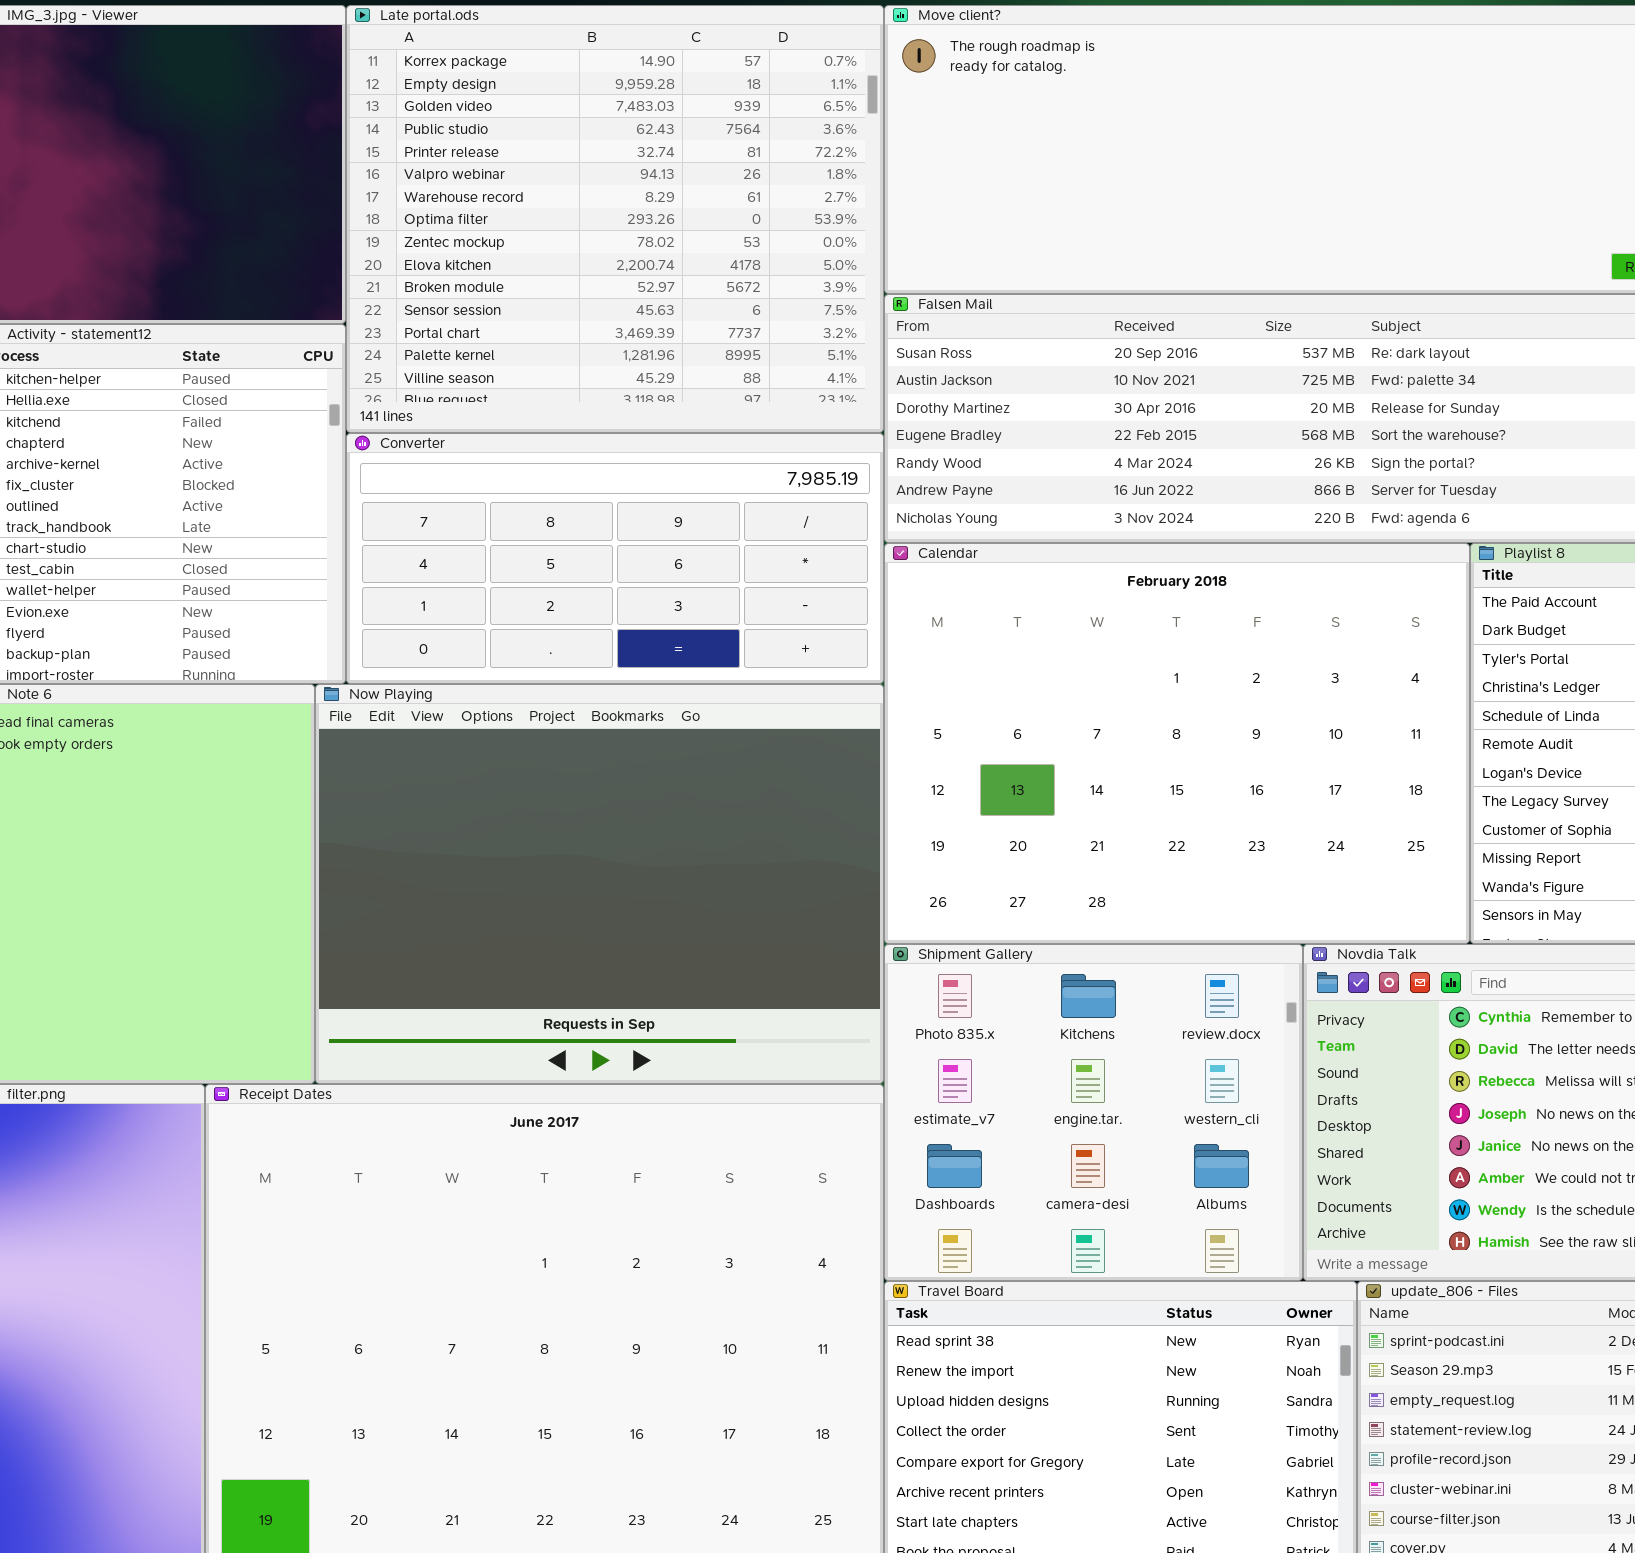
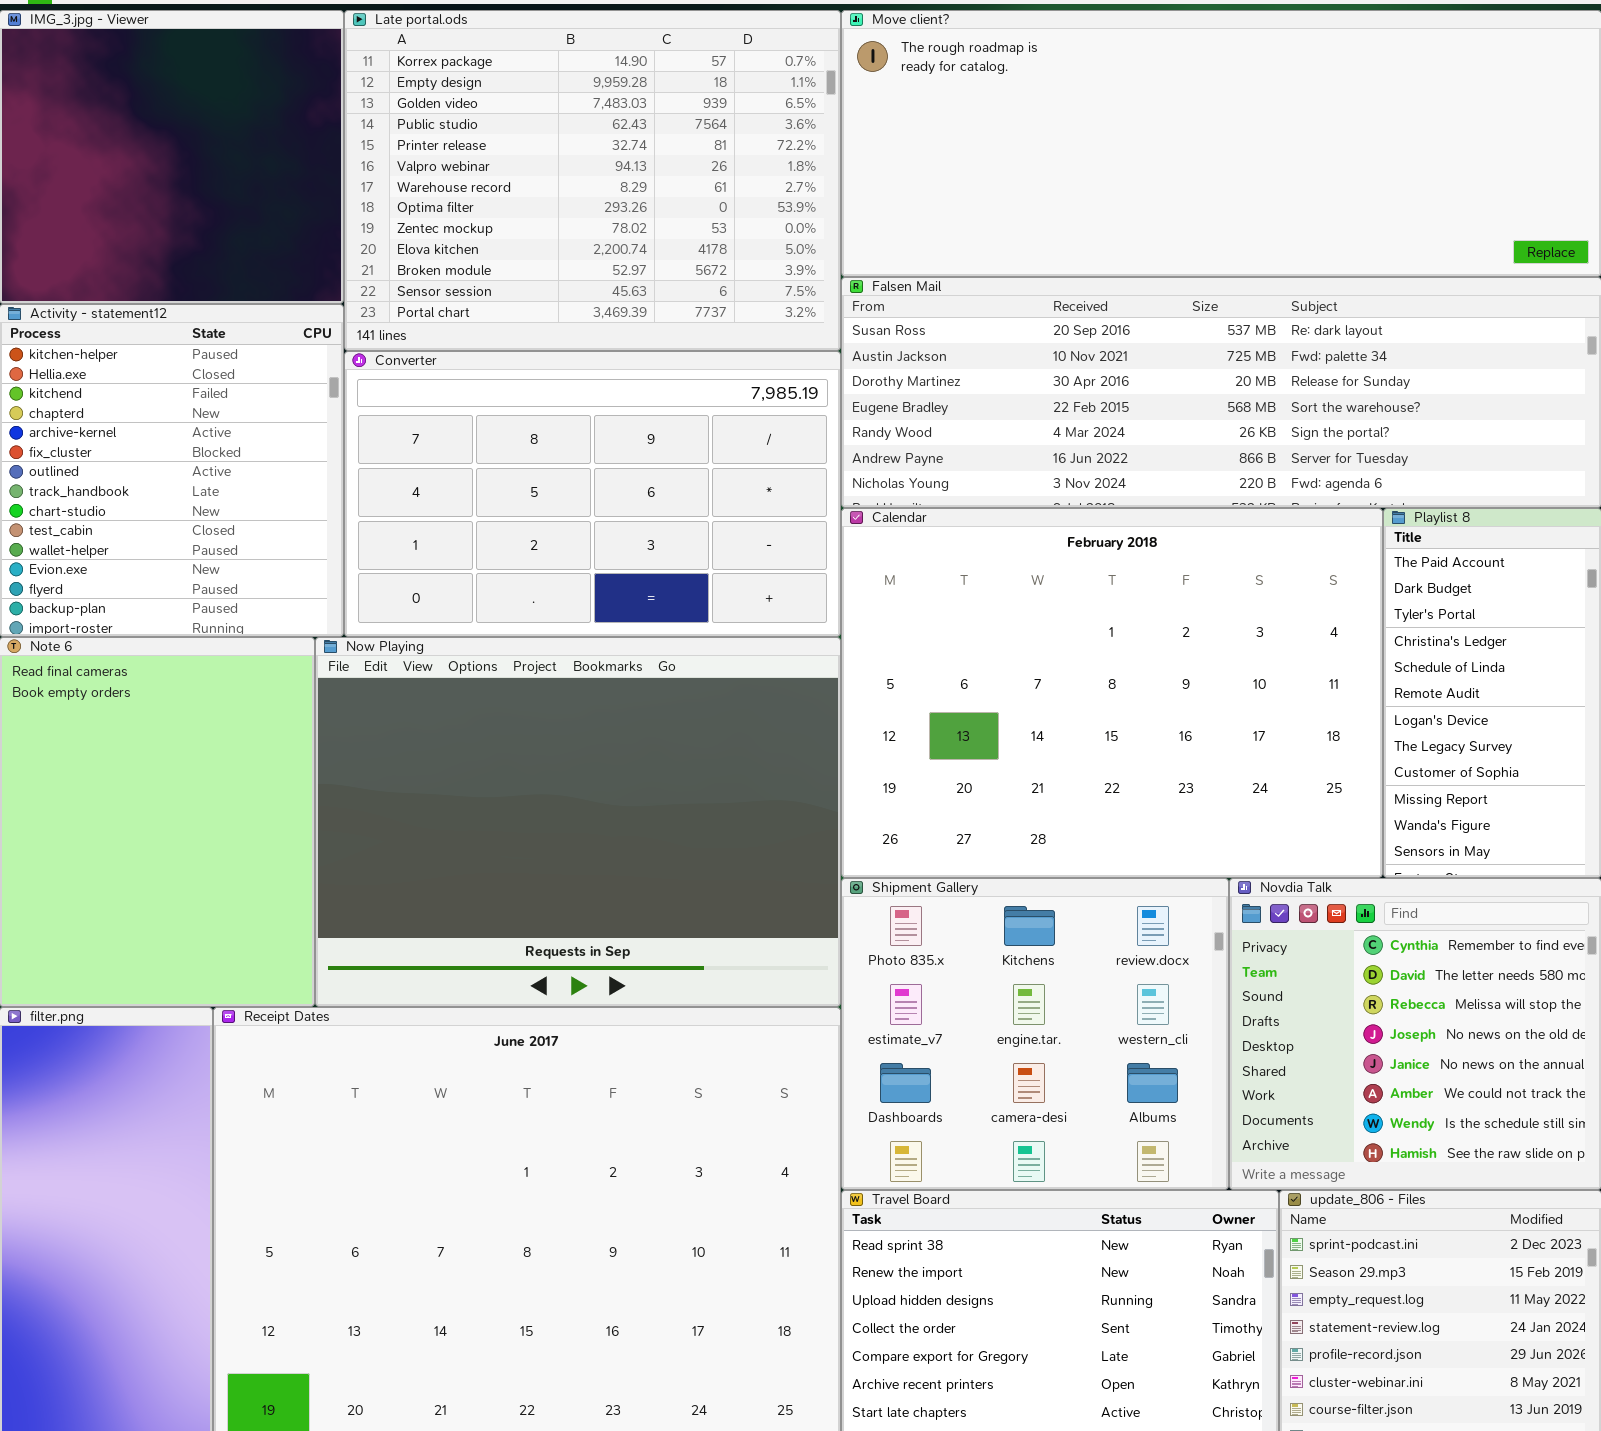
Late portal.ods: [346,5,884,433] -> [344,10,841,351], resized
Converter: [346,433,884,684] -> [344,351,841,637], resized

